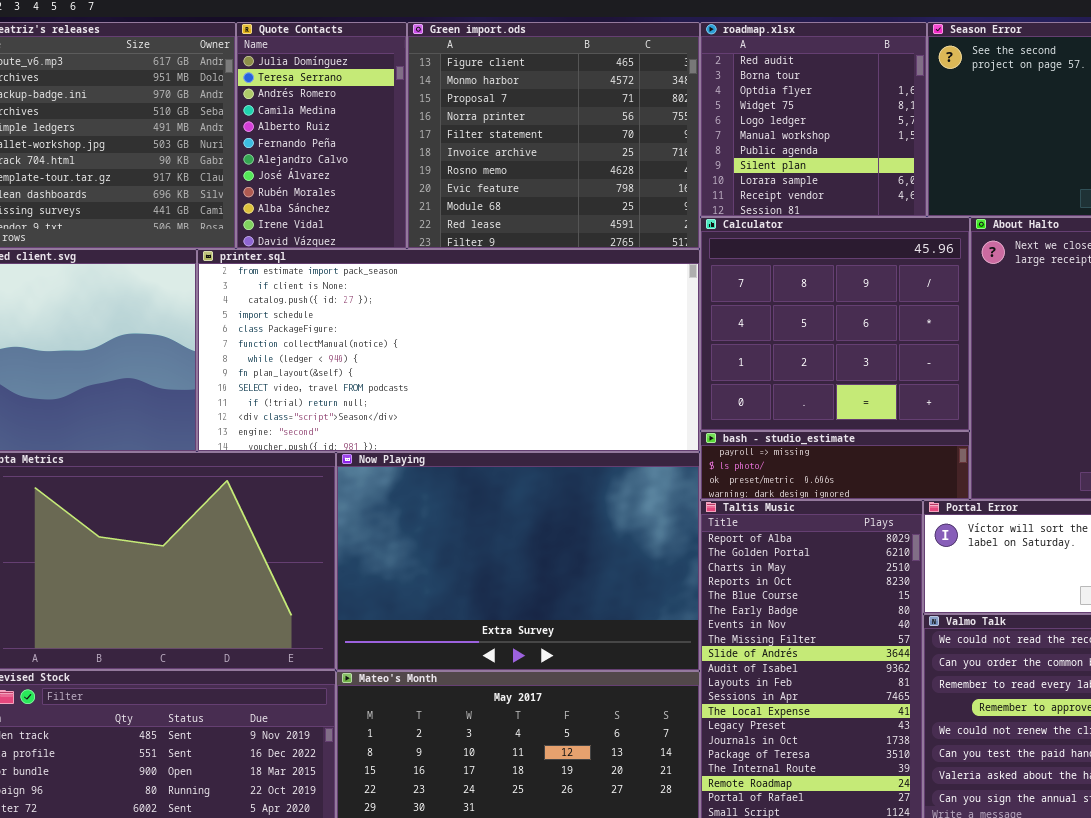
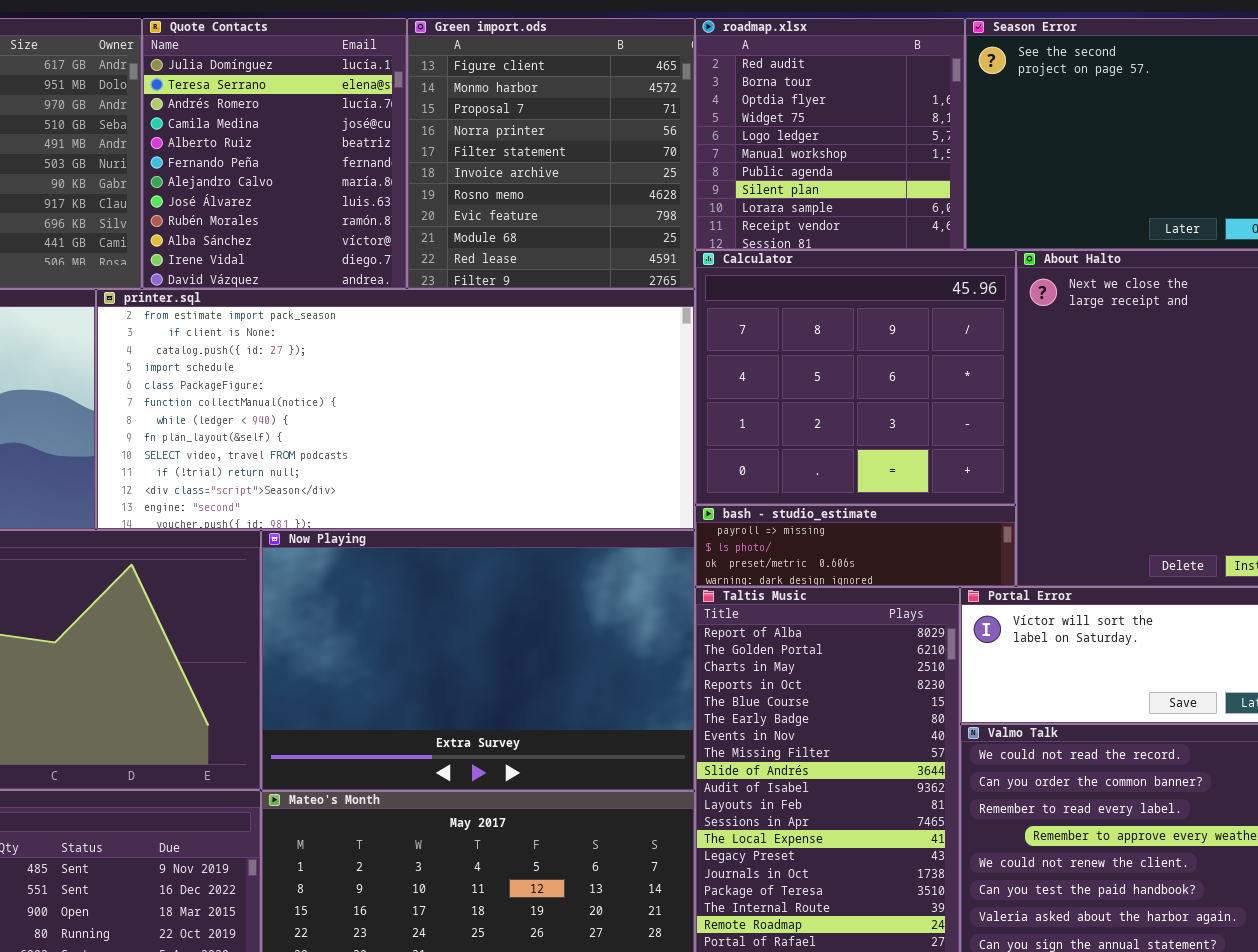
Quote Contacts: [236,22,407,249] -> [142,18,407,289], resized
Green import.ods: [407,22,700,249] -> [407,18,695,289], resized

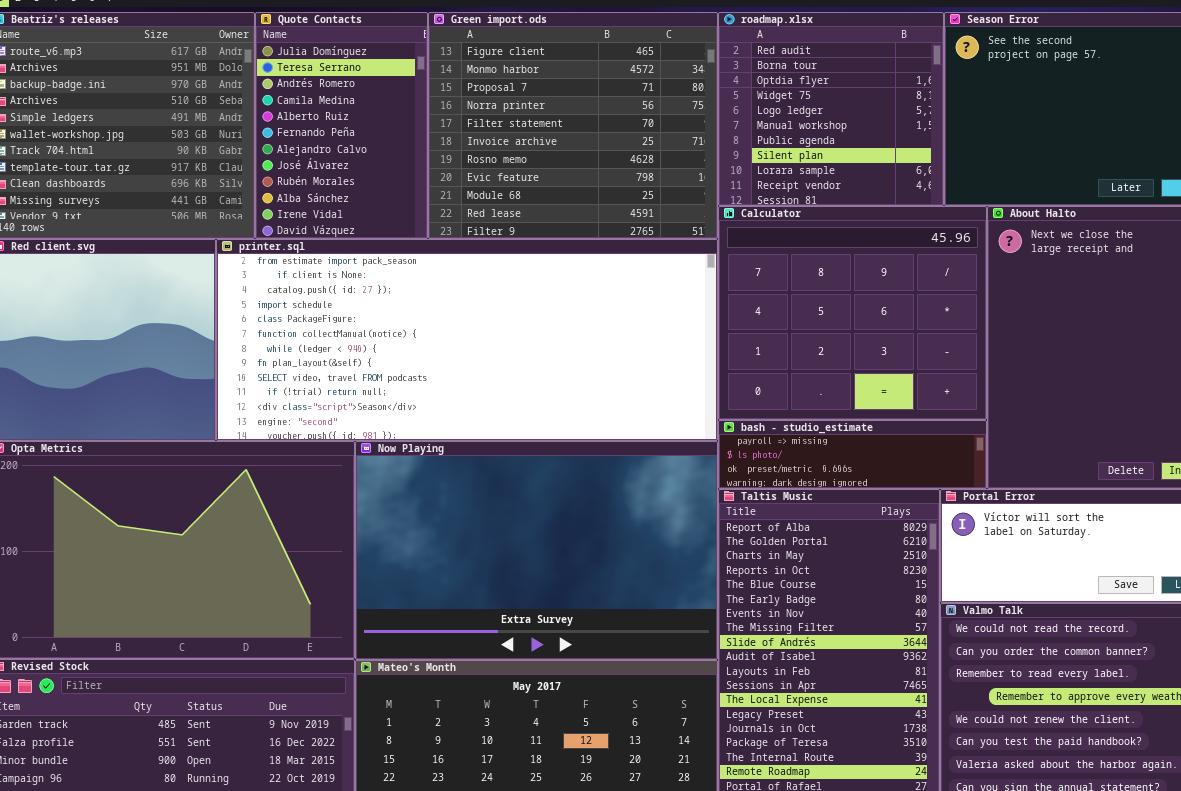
Quote Contacts: [142,18,407,289] -> [255,12,428,239], resized
Green import.ods: [407,18,695,289] -> [428,12,718,239], resized

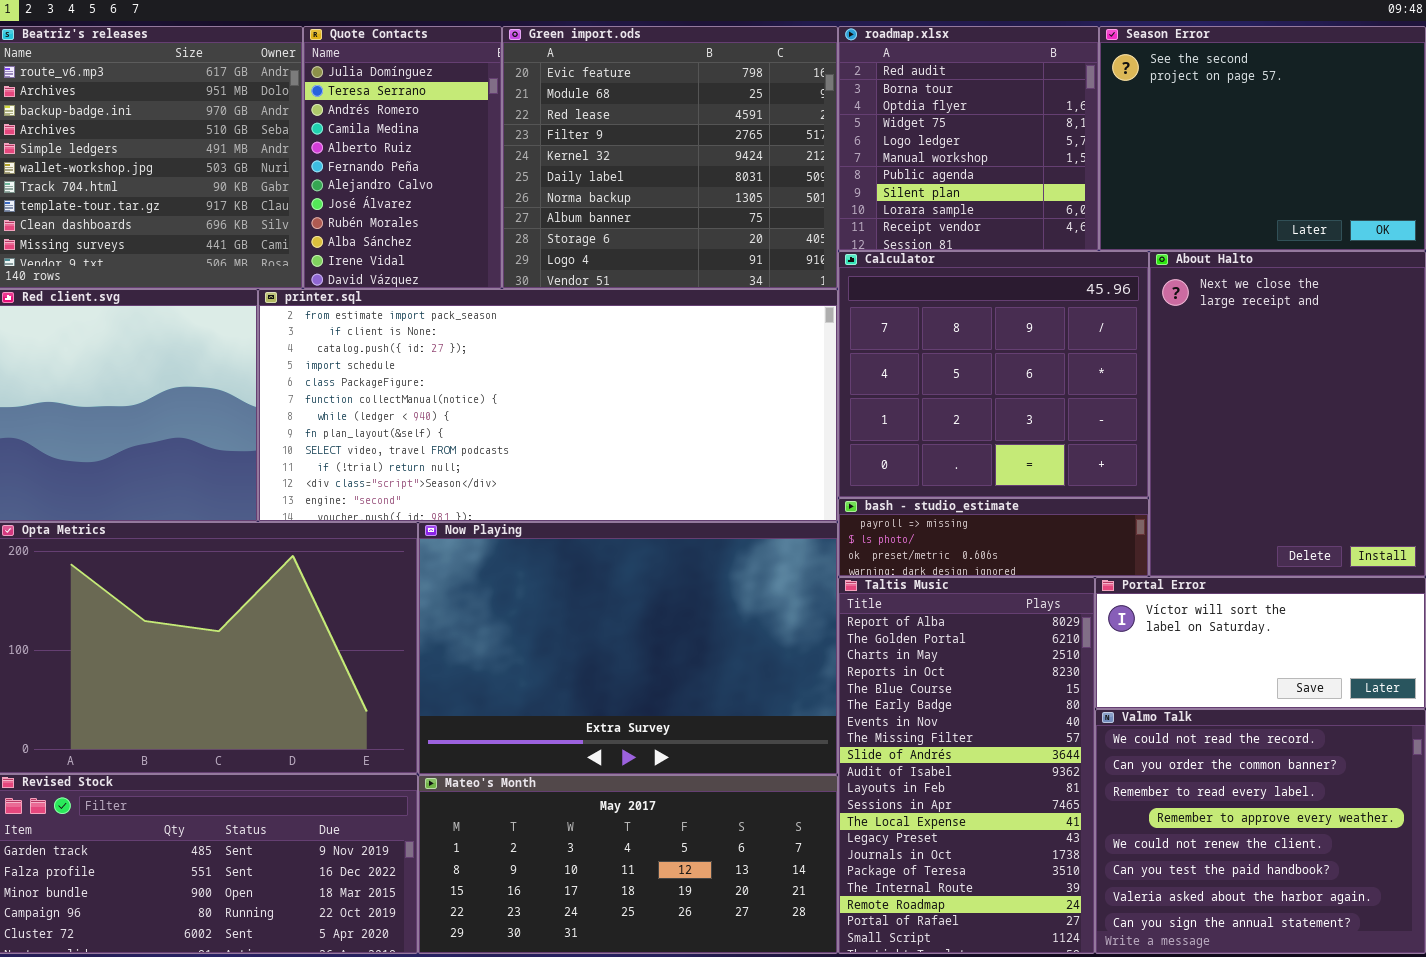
Green import.ods: [428,12,718,239] -> [502,26,838,289], scrolled down 7 rows

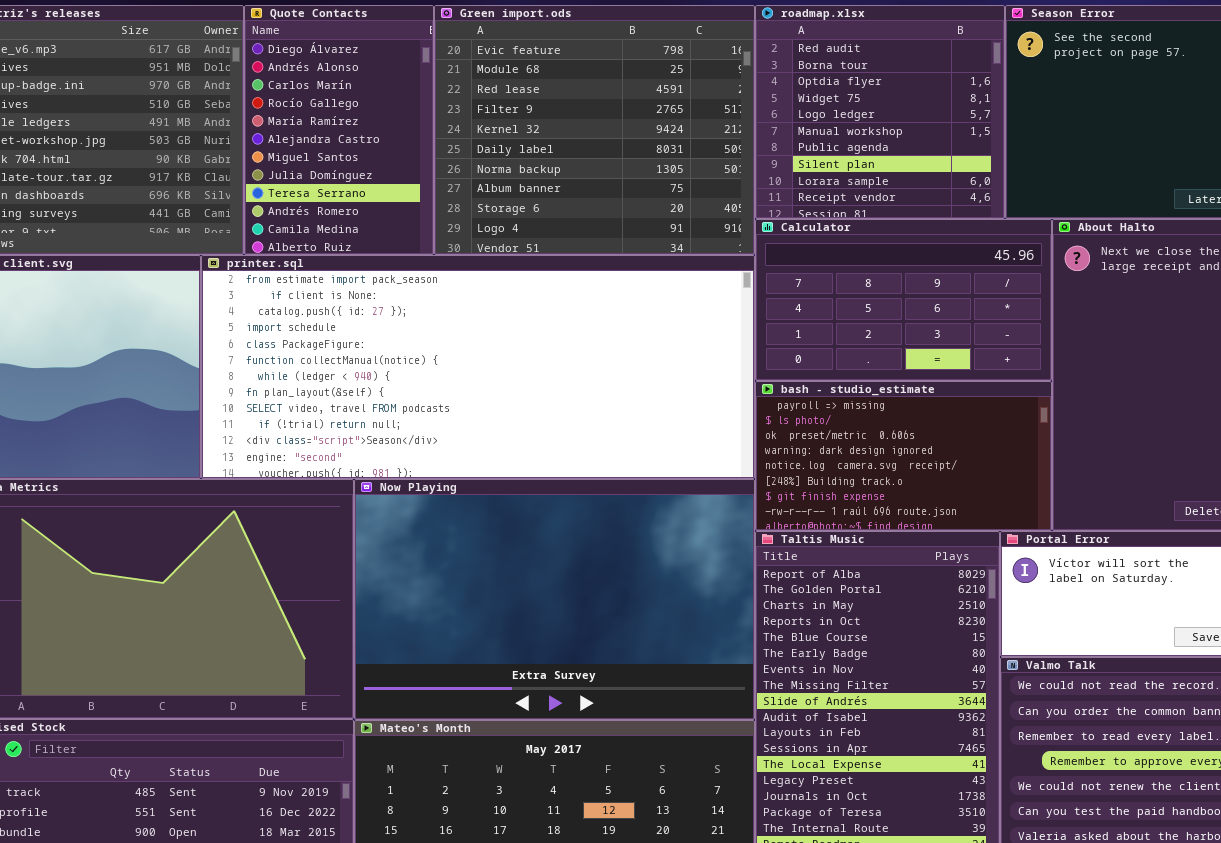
Quote Contacts: [303,26,502,289] -> [244,5,434,255], scrolled up 7 rows
Calculator: [838,251,1149,498] -> [755,219,1052,381], resized
bash - studio_estimate: [838,498,1149,577] -> [755,381,1052,531], resized

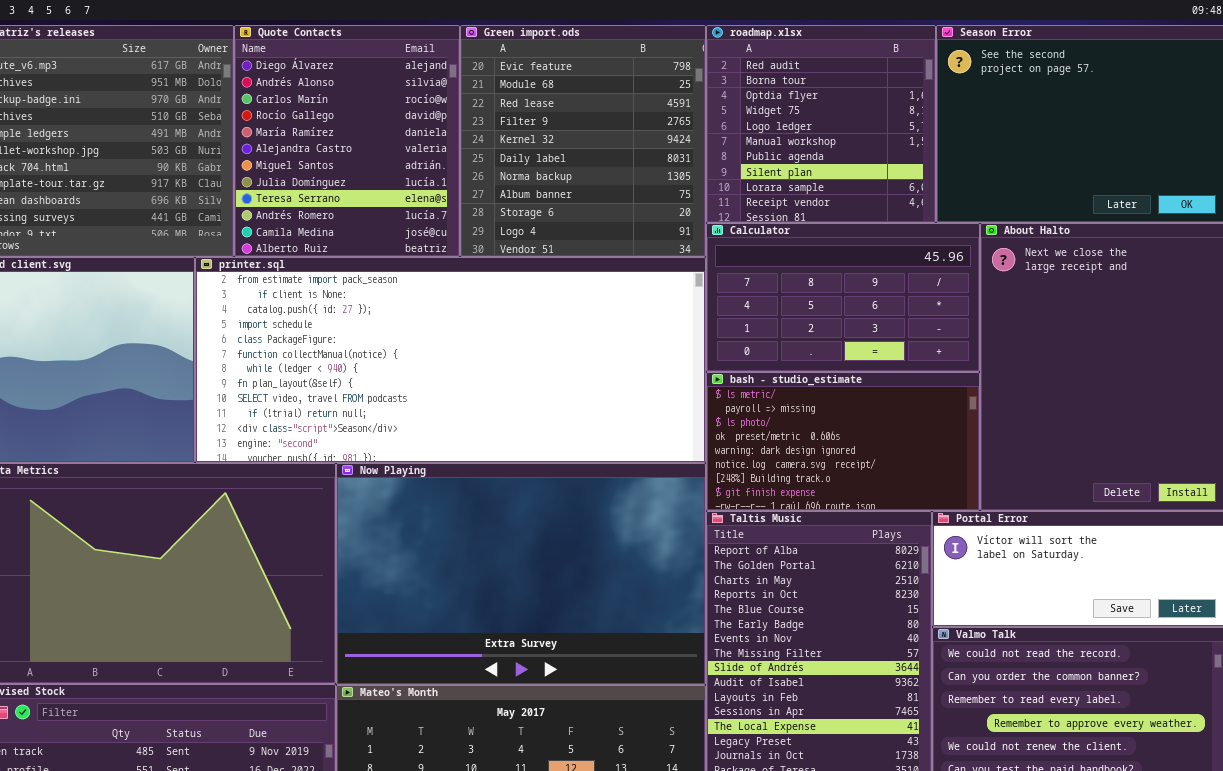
Quote Contacts: [244,5,434,255] -> [234,25,460,257], resized
Green import.ods: [434,5,755,255] -> [460,25,706,257], resized
bash - studio_estimate: [755,381,1052,531] -> [706,372,980,511], scrolled up 1 row

